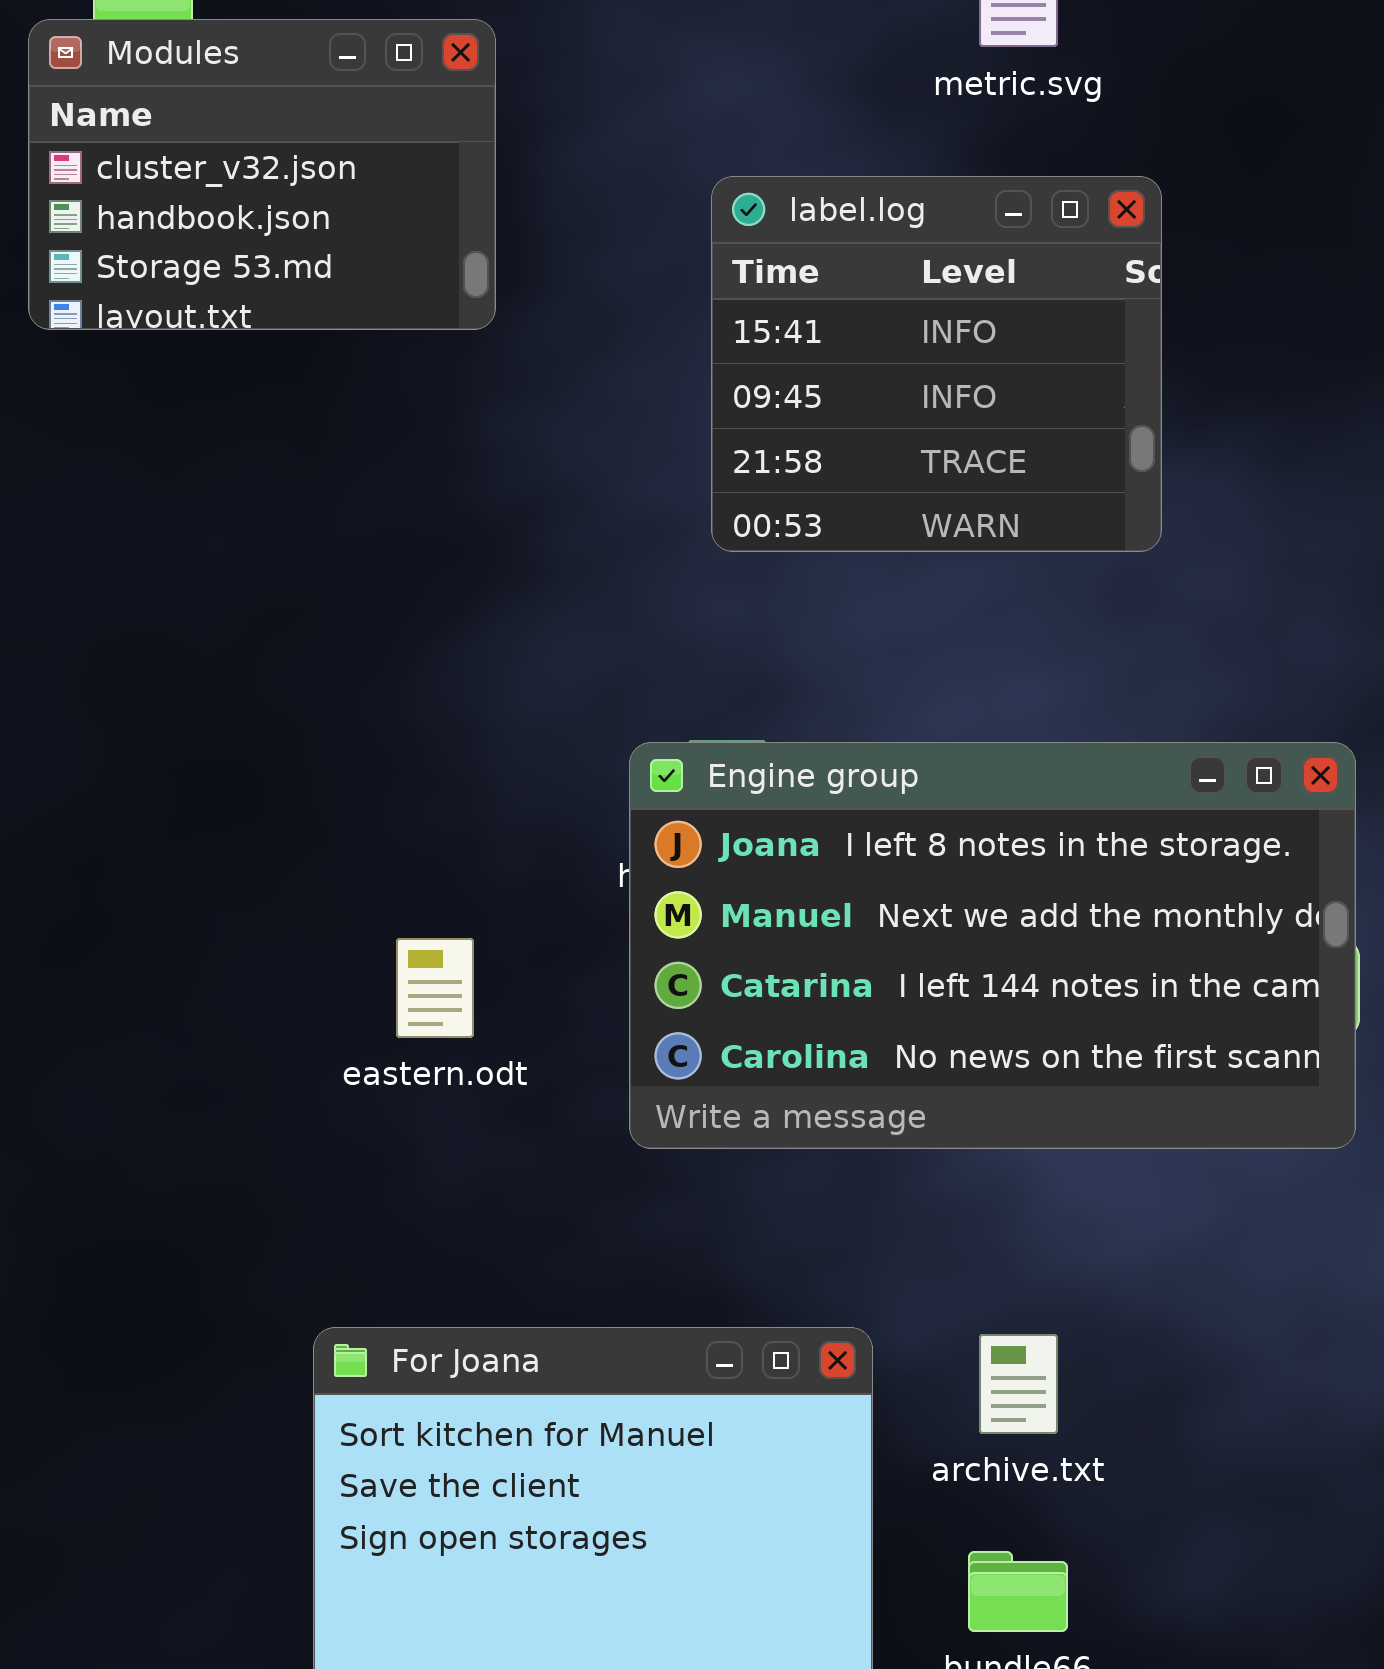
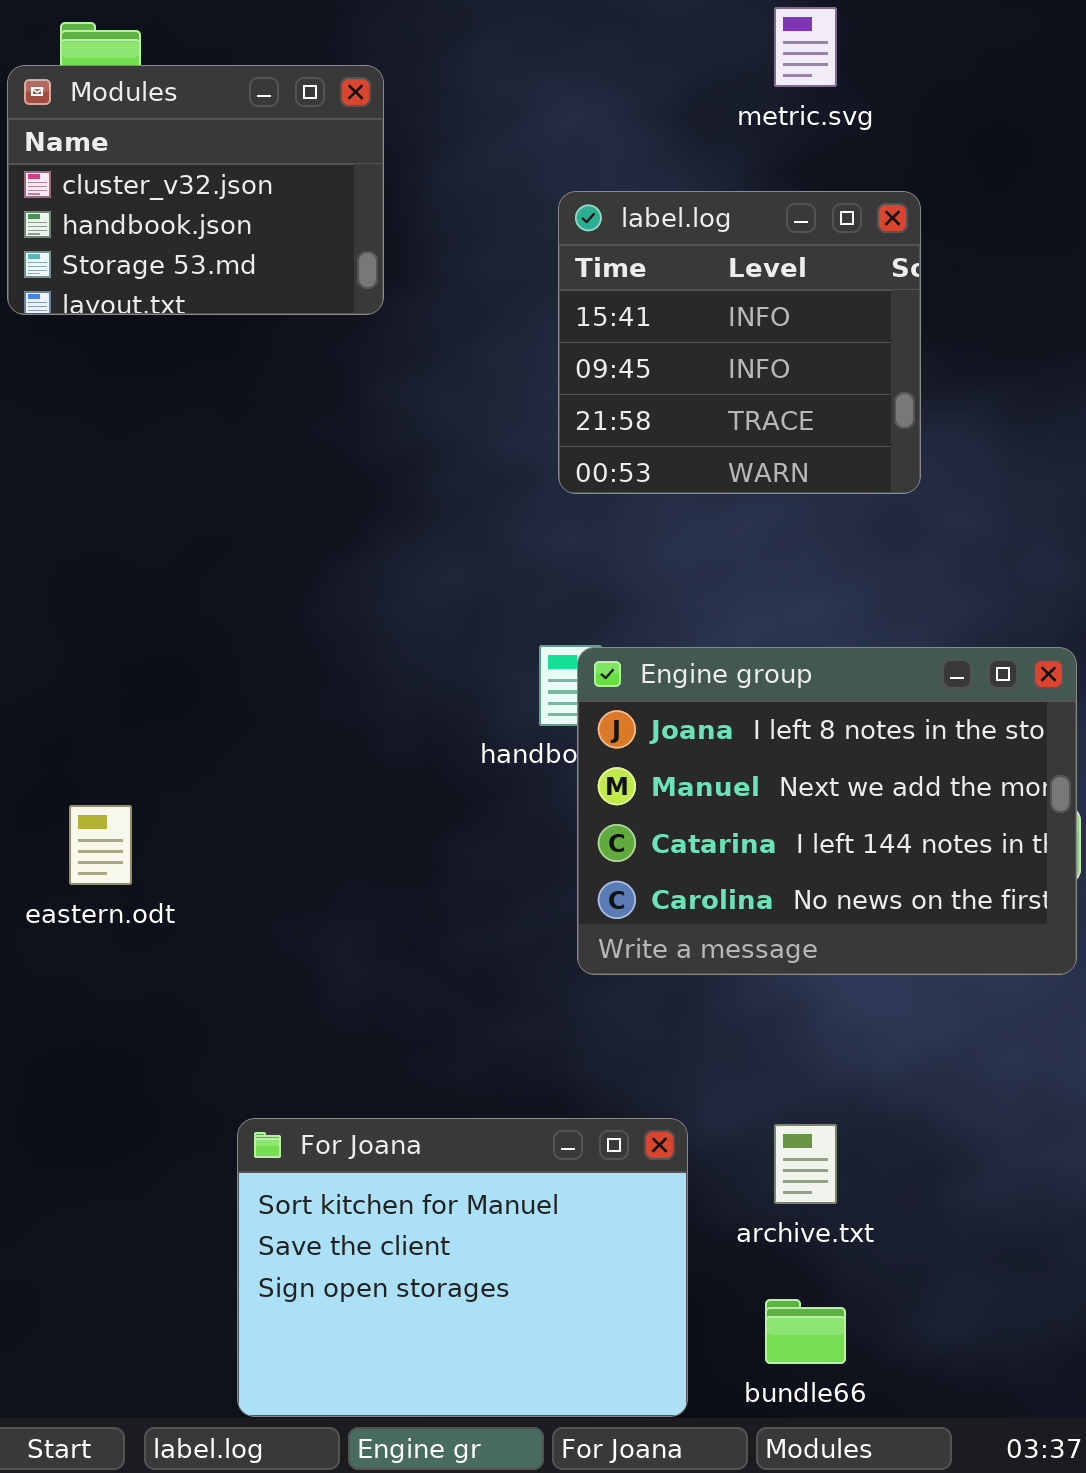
Engine group: [629,742,1356,1149] -> [577,647,1077,975], resized
eastern.odt: [396,938,474,1038] -> [69,805,132,885], moved

